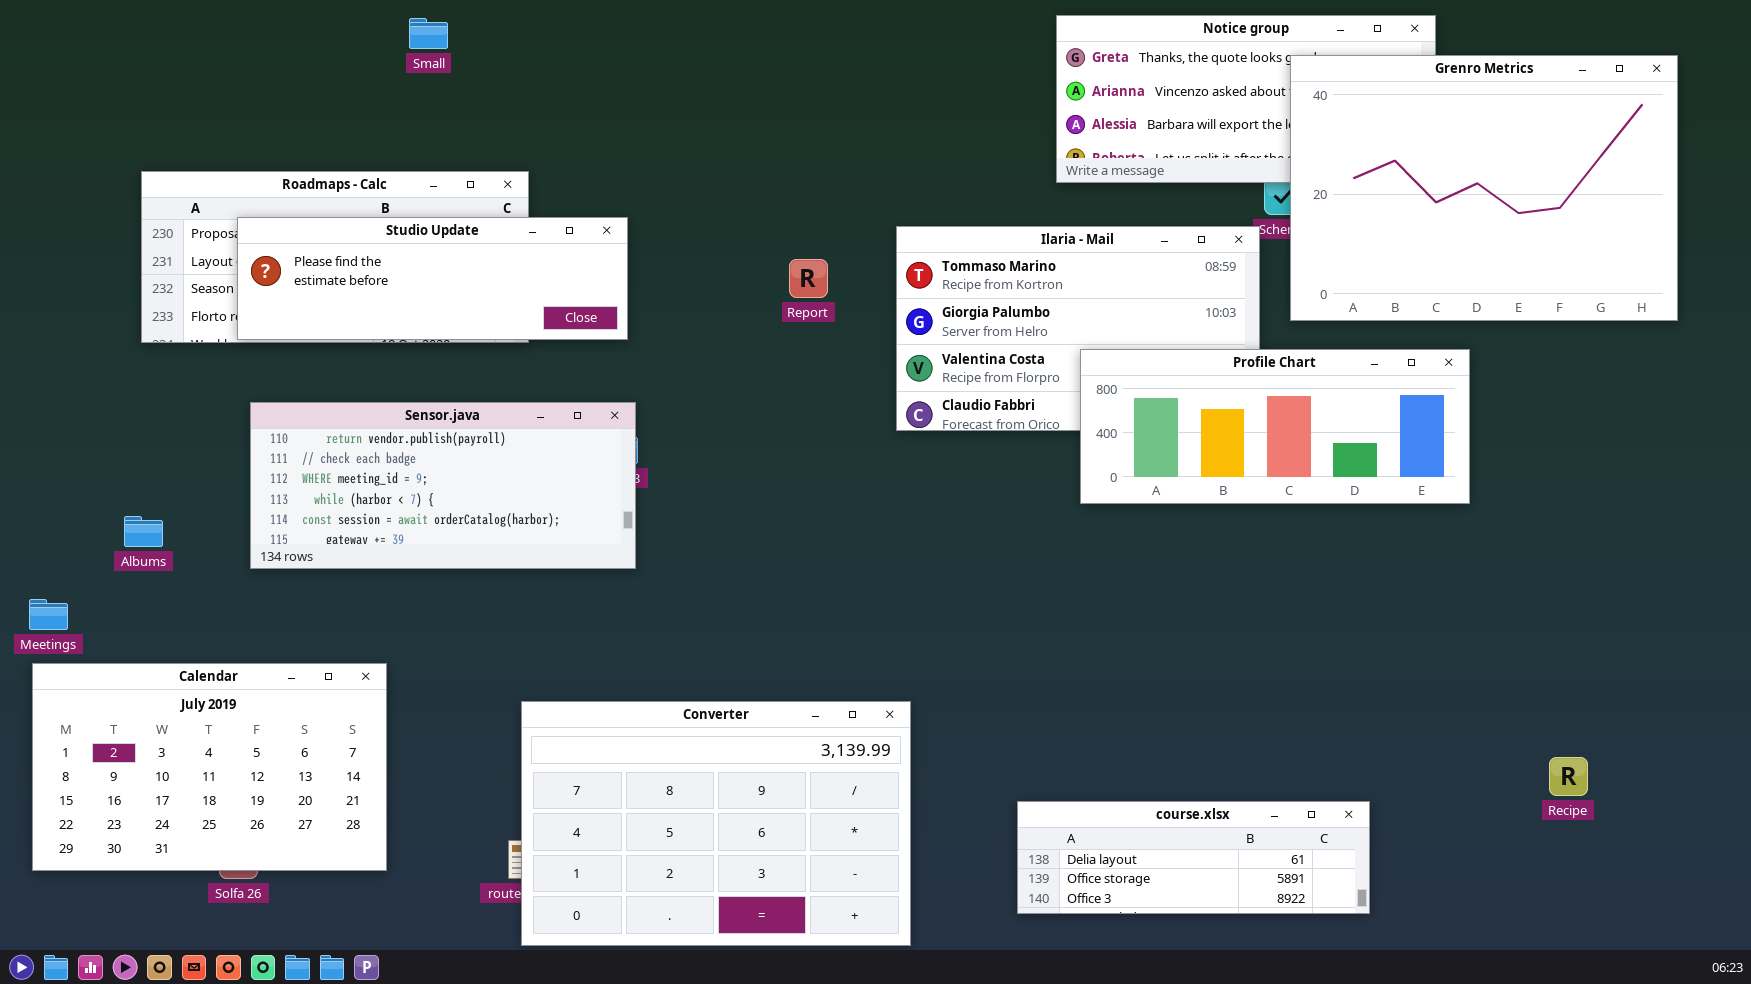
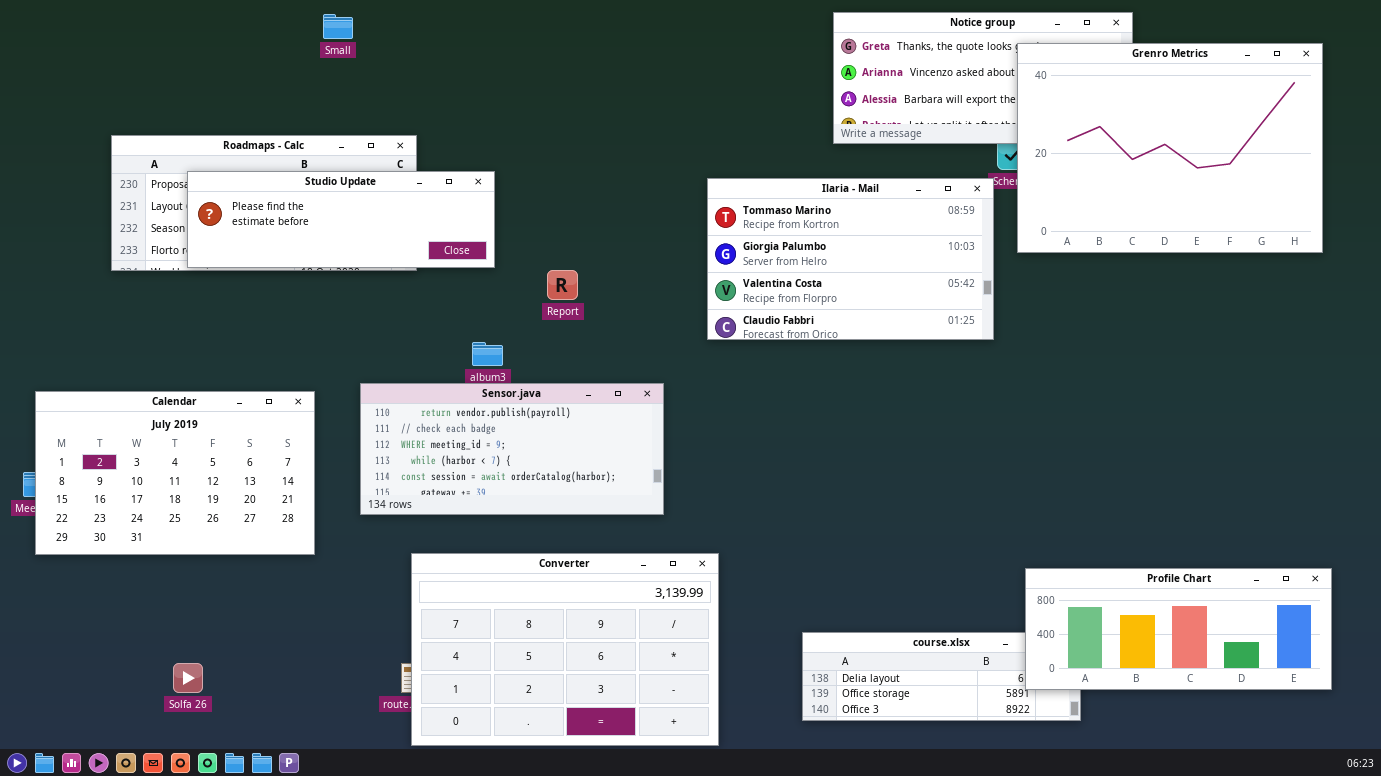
Report: [789,259,828,298] -> [547,270,578,300], moved
Profile Chart: [1080,349,1470,504] -> [1025,568,1332,690], moved
Sensor.java: [250,402,636,569] -> [360,383,664,515], moved
Calendar: [32,663,387,871] -> [35,391,315,555], moved

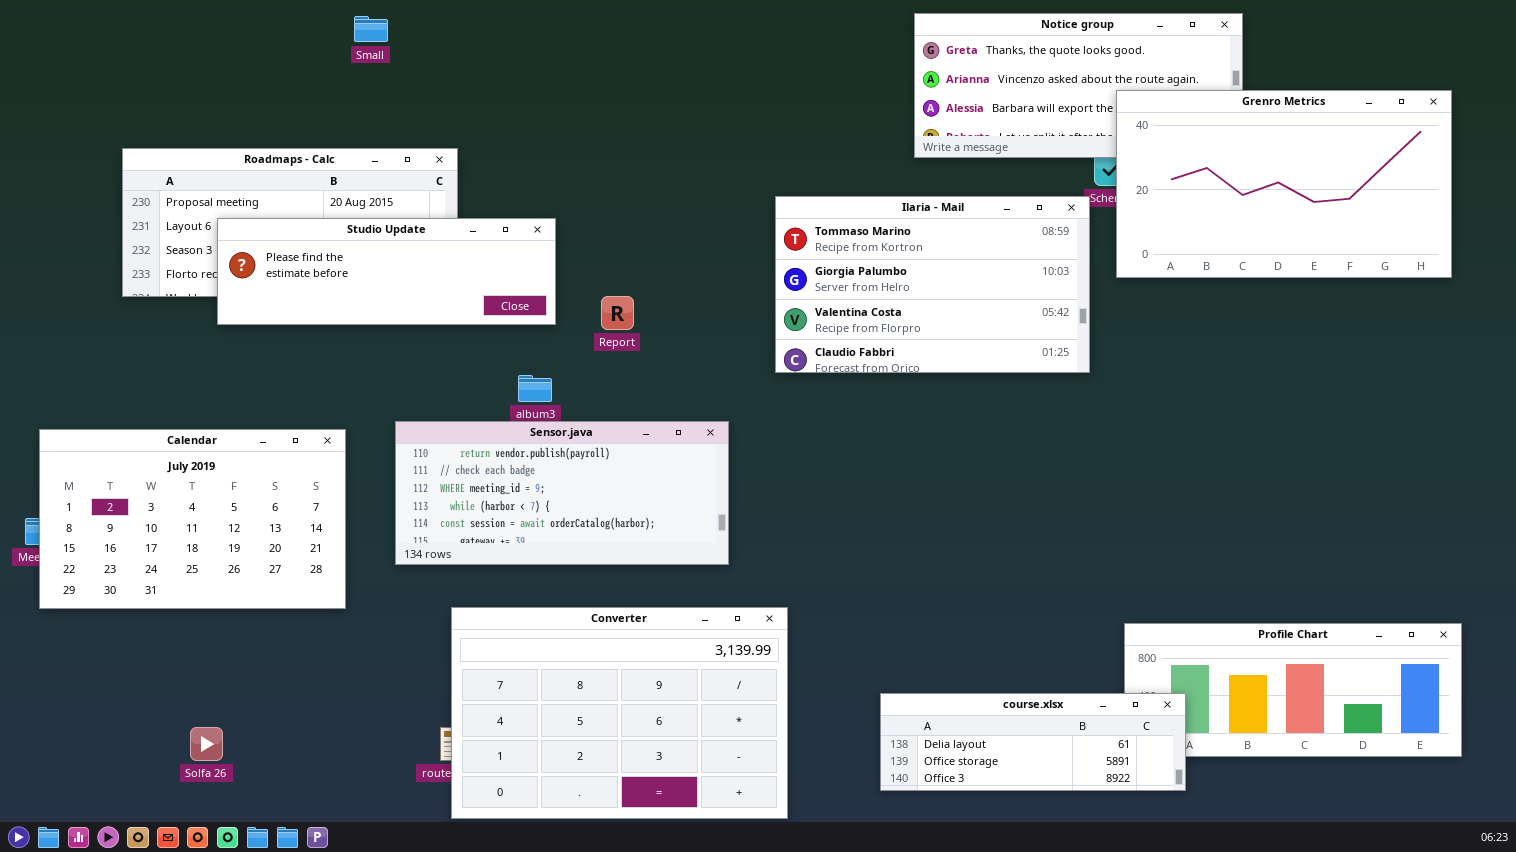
Grenro Metrics: [1017,43,1323,253] -> [1116,90,1452,278], resized
Studio Update: [187,171,495,268] -> [217,218,556,325], moved
course.xlsx: [802,632,1081,721] -> [880,693,1186,791], raised

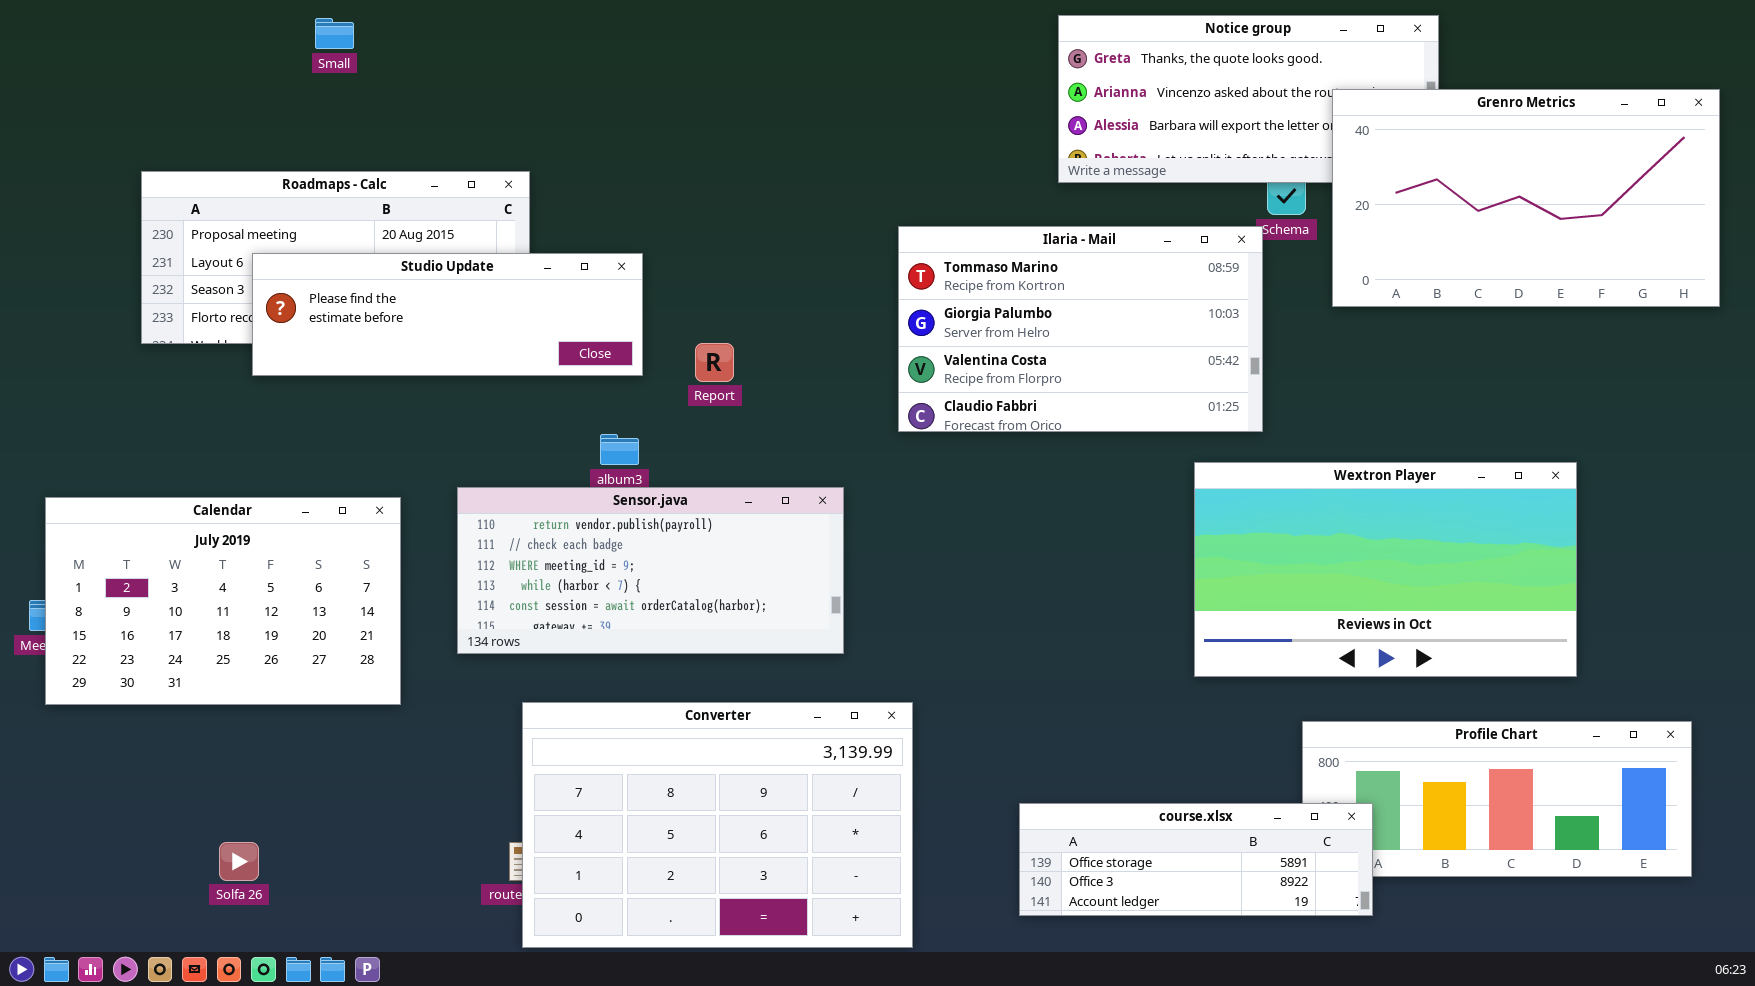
Small: [354,16,388,42] -> [315,18,354,49], moved
Grenro Metrics: [1116,90,1452,278] -> [1332,89,1720,307], moved
Wextron Player: none -> [1194,462,1577,677], opened
course.xlsx: [880,693,1186,791] -> [1019,803,1373,916], scrolled down 1 row

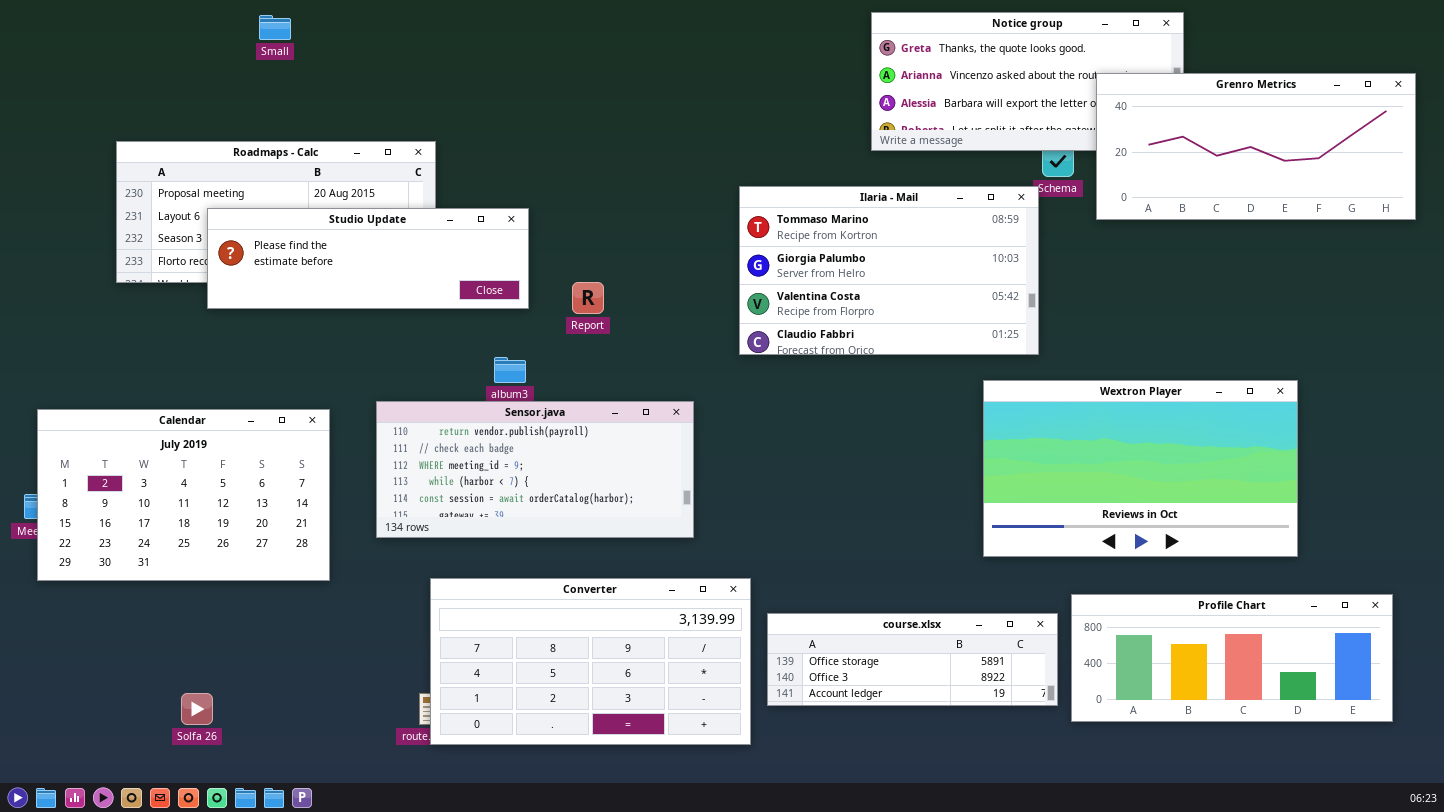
Grenro Metrics: [1332,89,1720,307] -> [1096,73,1416,220], resized
Converter: [522,702,913,948] -> [430,578,751,745], resized
course.xlsx: [1019,803,1373,916] -> [767,613,1058,706], moved

